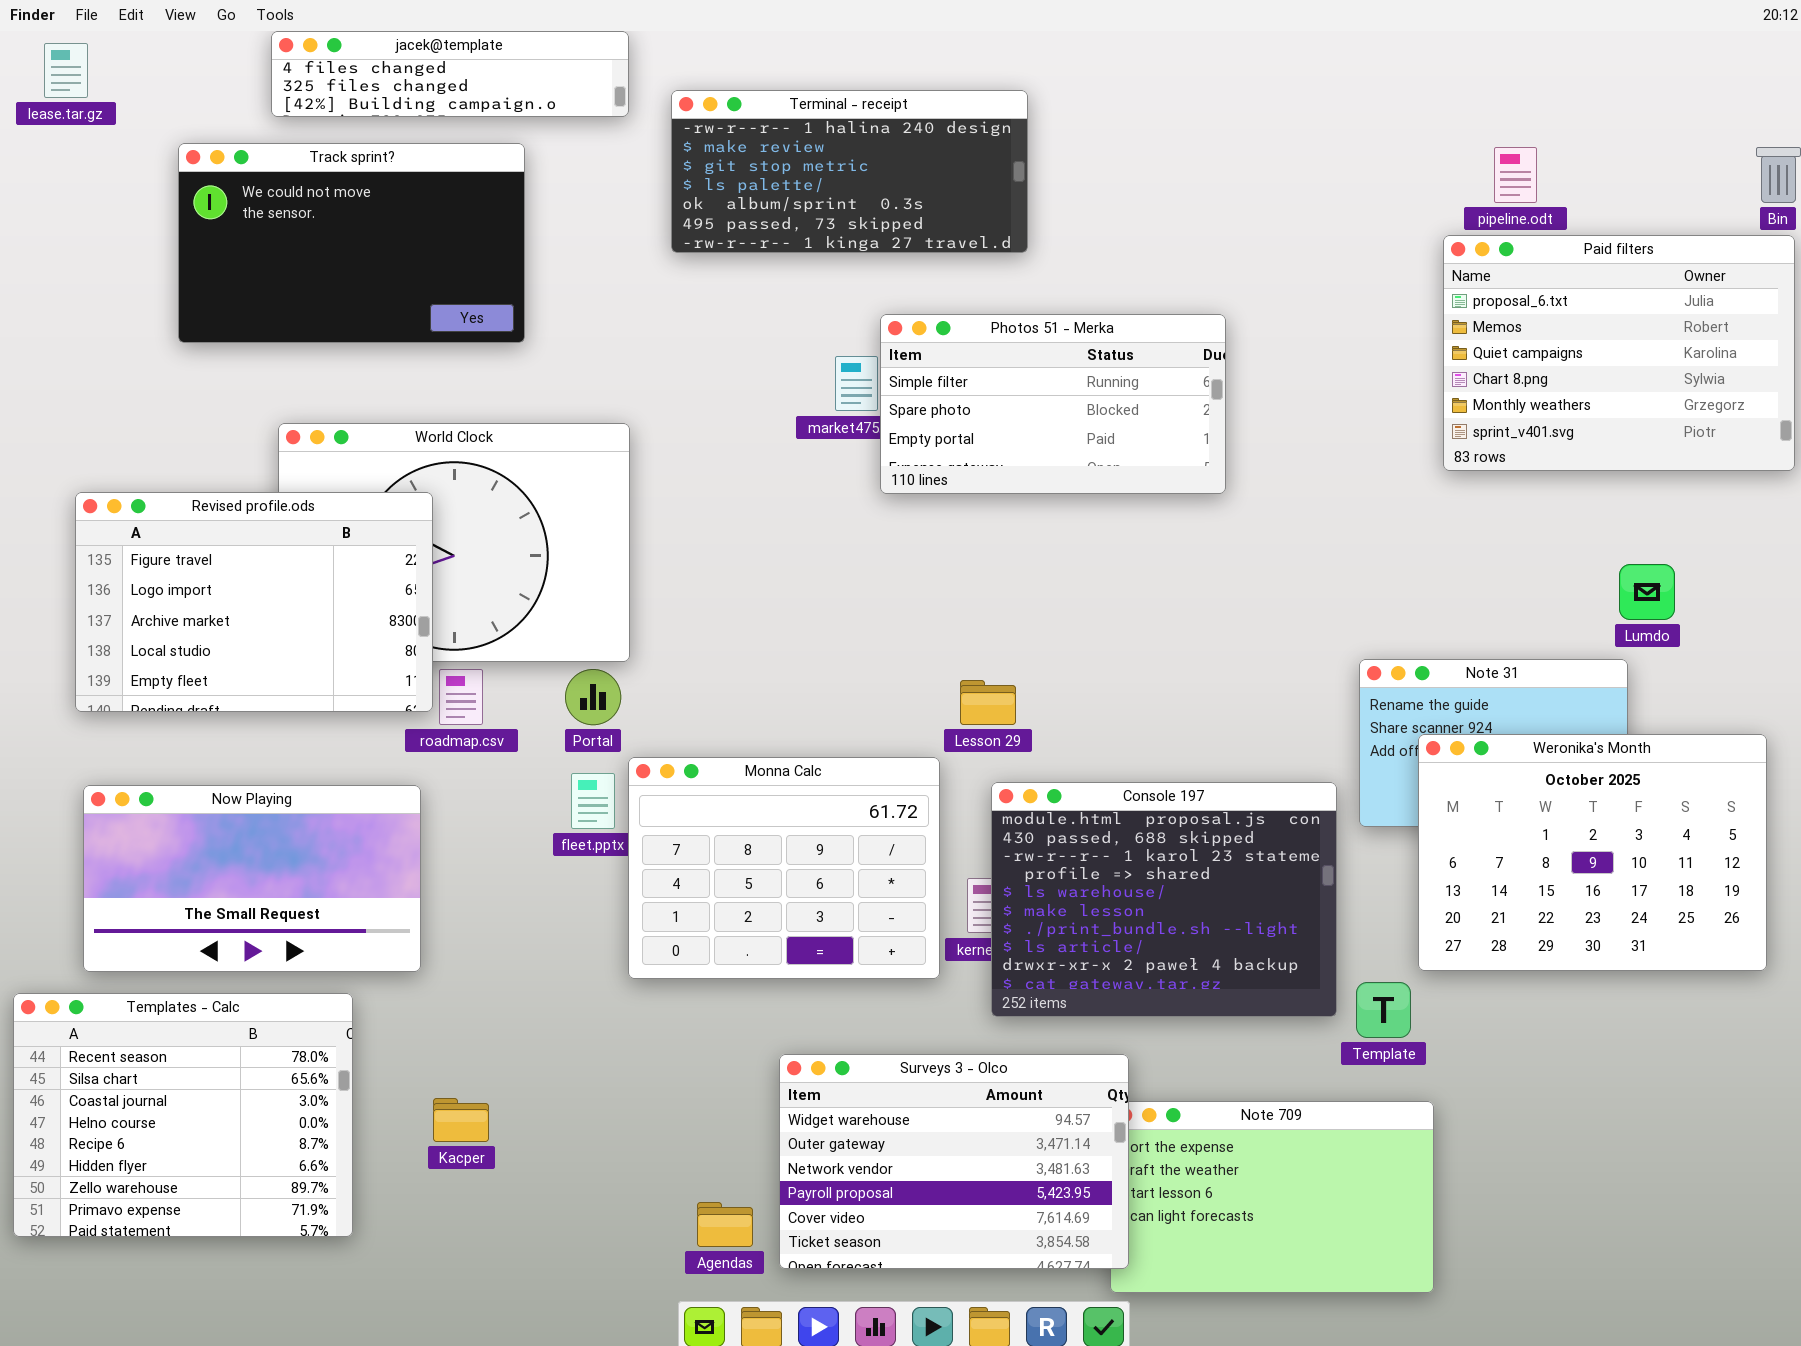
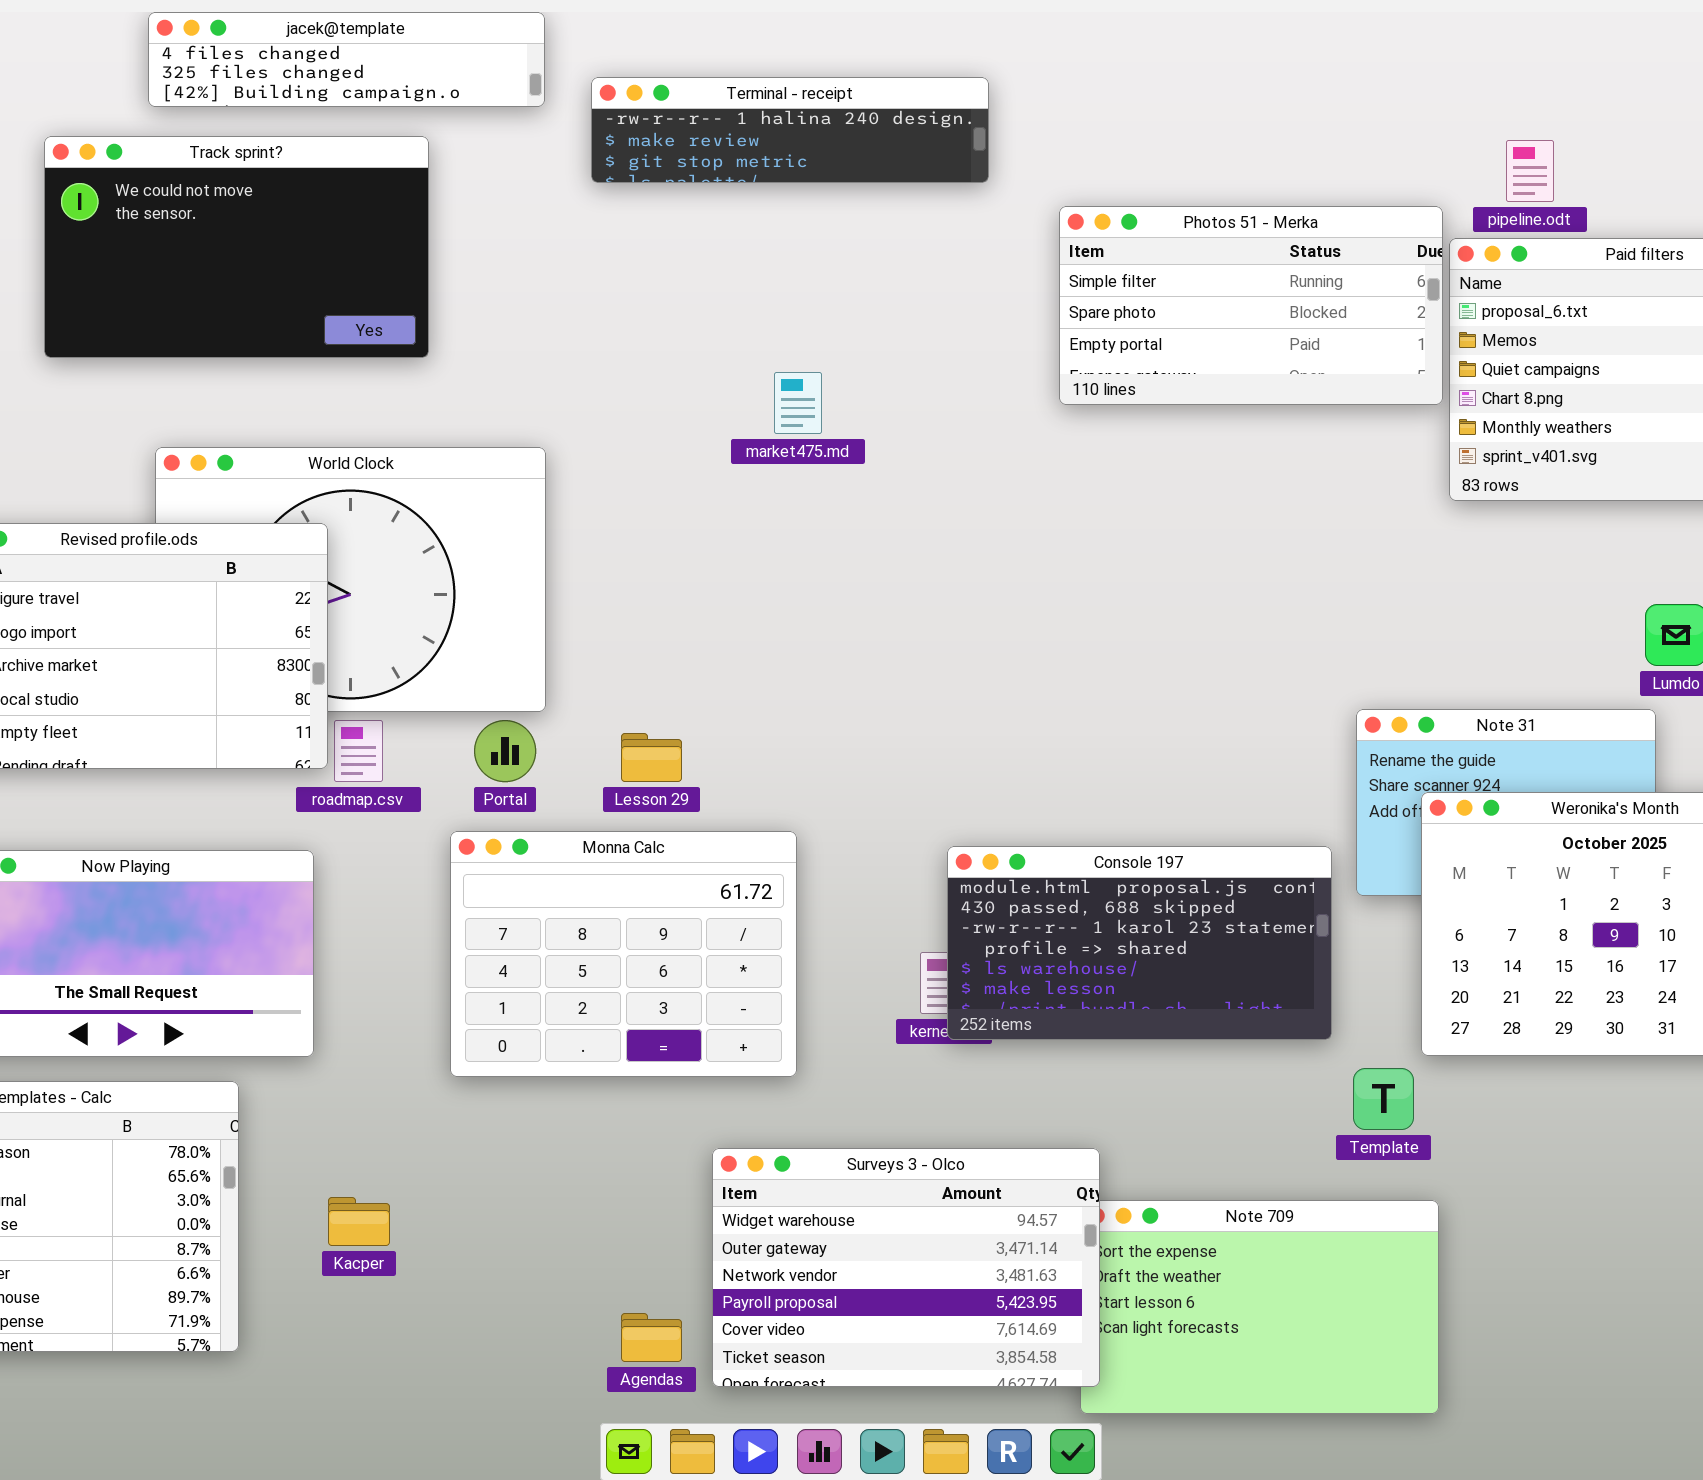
Terminal - receipt: [671,90,1028,253] -> [591,77,989,183], resized
Photos 51 - Merka: [880,314,1226,494] -> [1059,206,1443,405], moved
Lesson 29: [960,680,1016,725] -> [621,733,682,782], moved
Monna Calc: [628,757,940,979] -> [450,831,797,1077], moved
Console 197: [991,782,1337,1017] -> [947,846,1332,1040], resized

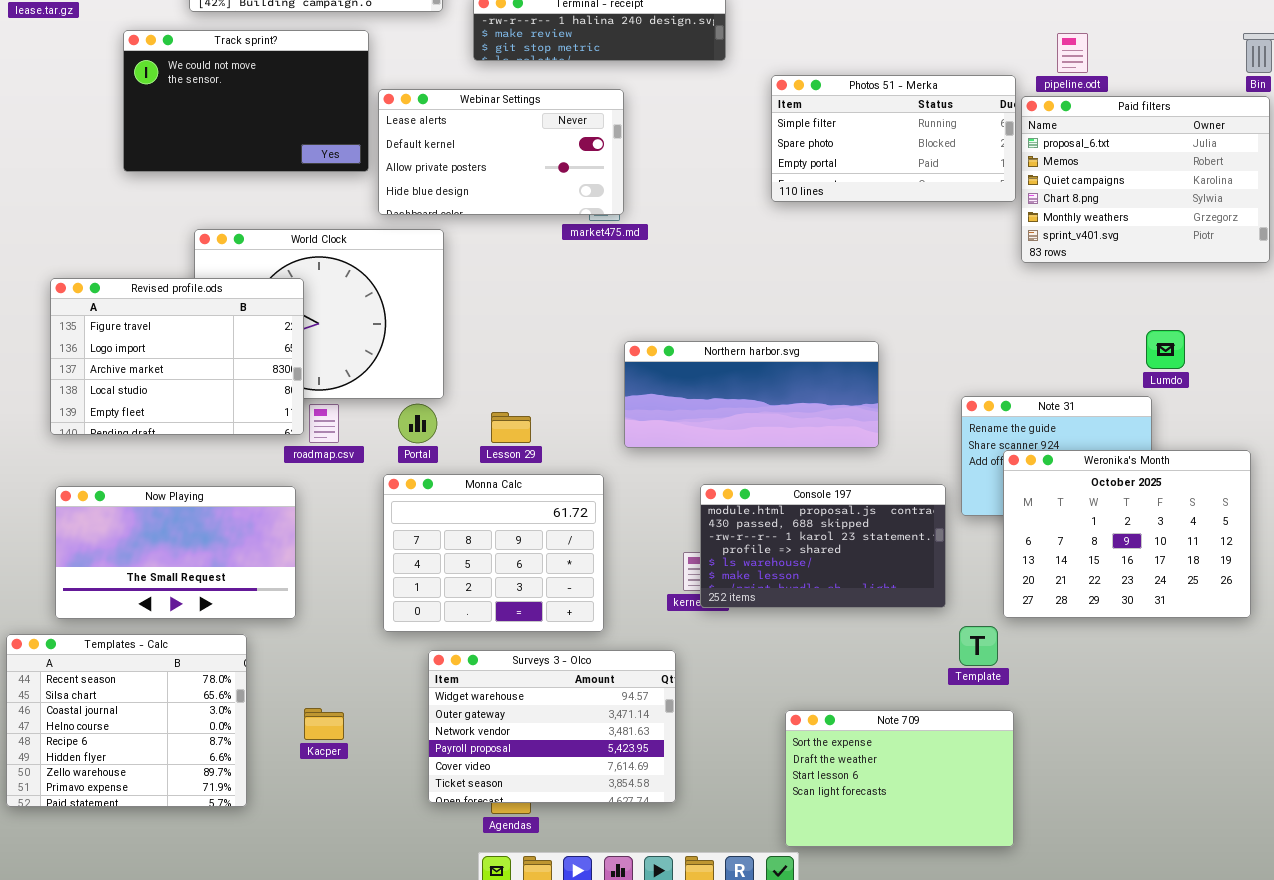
Webinar Settings: none -> [378,89,624,215], opened
Northern harbor.svg: none -> [624,341,879,448], opened
Surveys 3 - Olco: [712,1148,1100,1387] -> [428,650,676,803], moved

